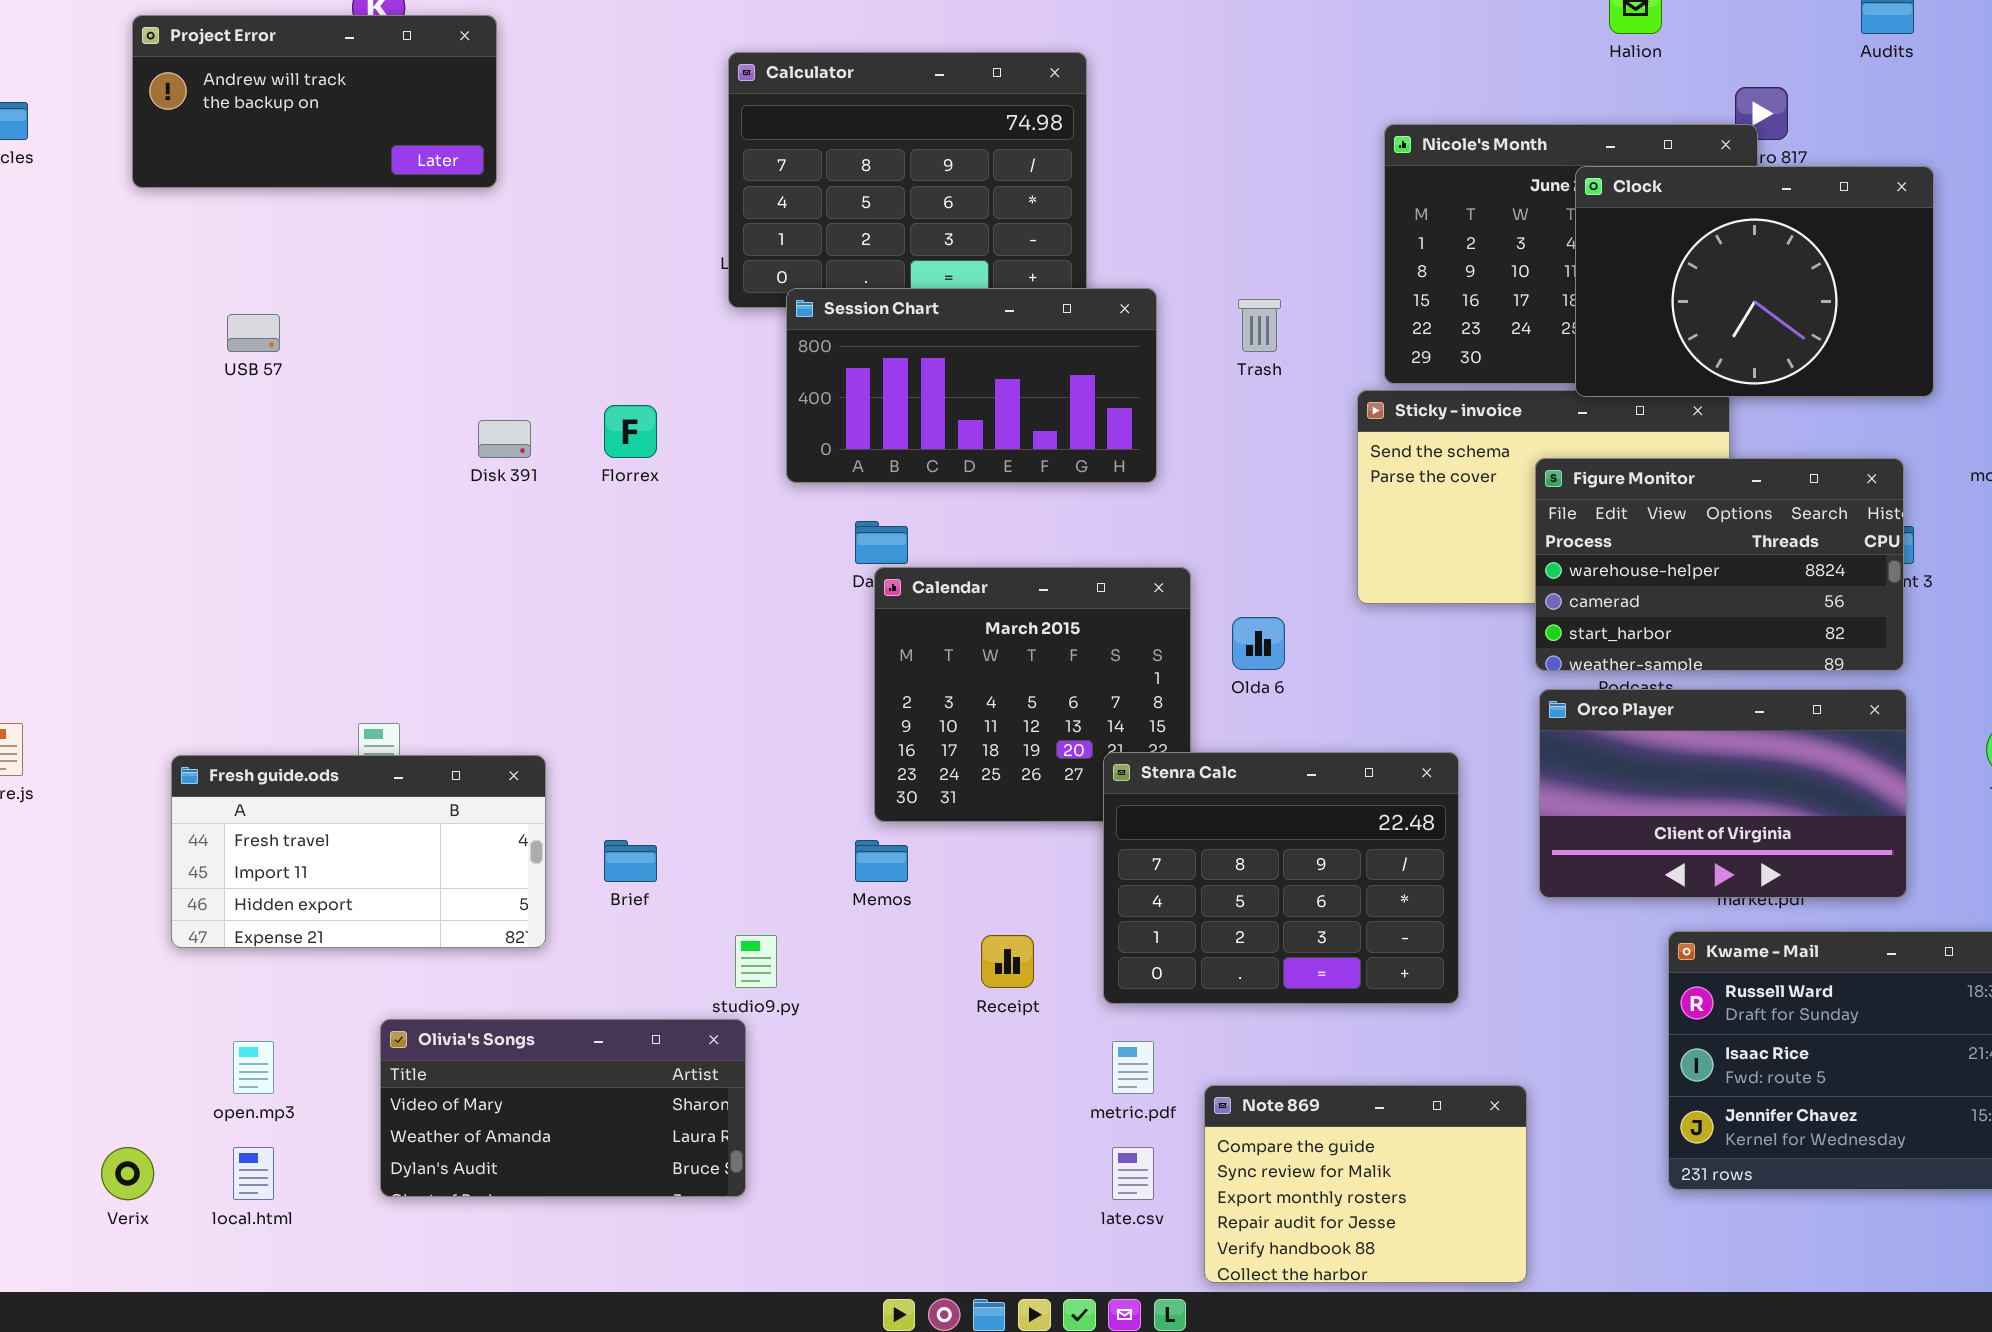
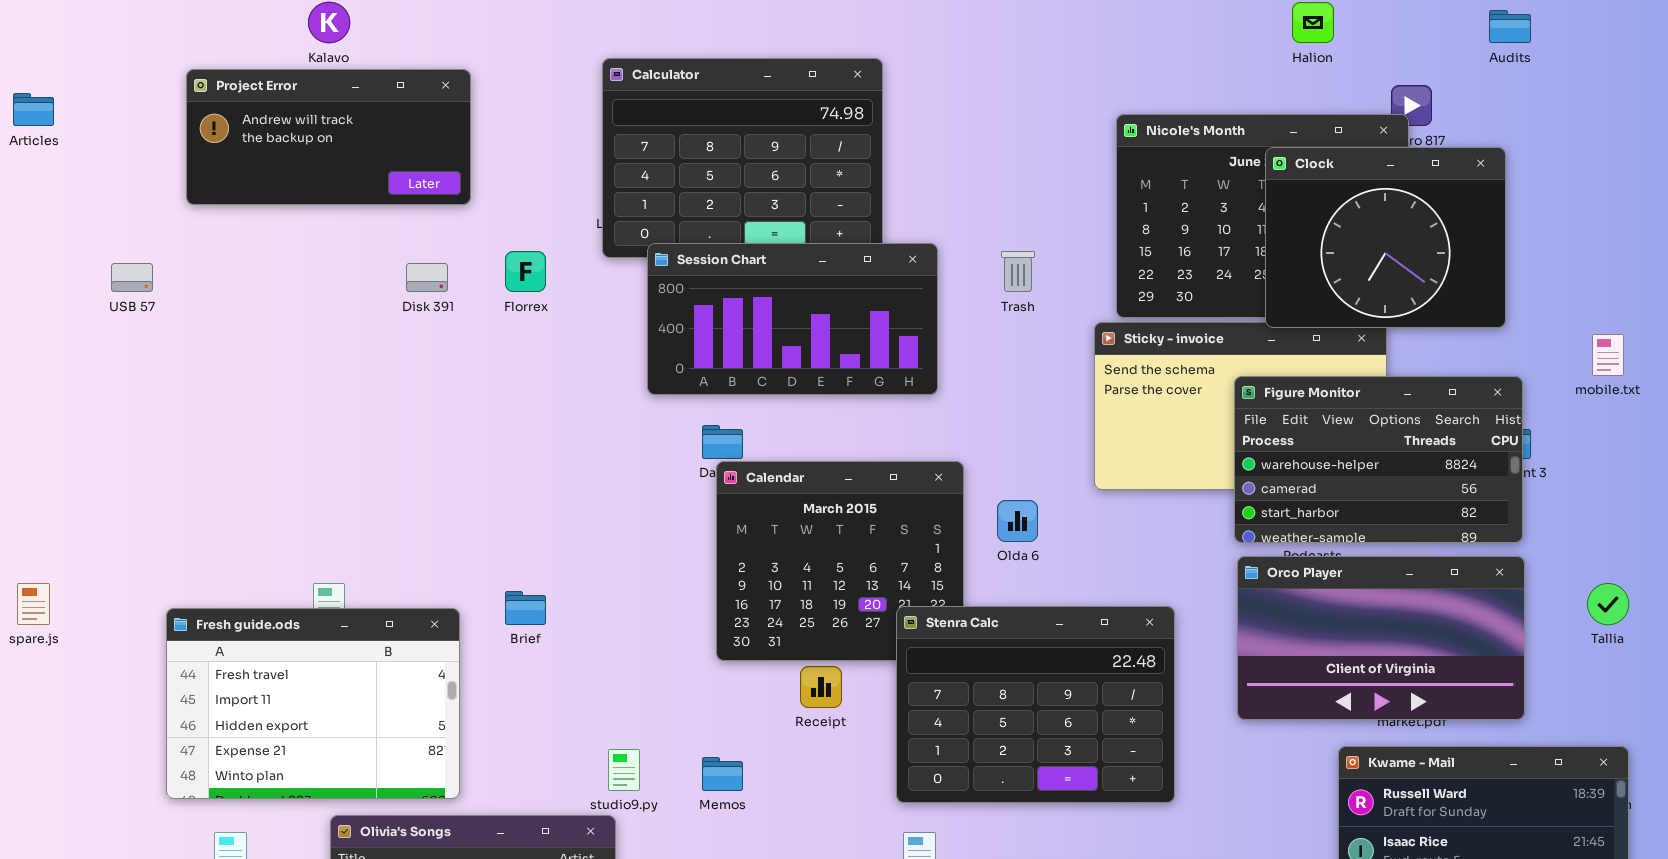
Project Error: [132,15,497,188] -> [186,69,471,205], moved
Clock: [1575,166,1934,397] -> [1265,147,1506,328], resized
USB 57: [227,314,280,352] -> [111,263,153,292], moved
Florrex: [604,405,657,458] -> [505,251,546,292], moved
Disk 391: [478,420,531,458] -> [406,263,448,292], moved
Fresh guide.ods: [171,755,546,948] -> [166,608,460,799], resized
Brief: [604,840,657,882] -> [505,591,546,625], moved
Memos: [855,840,908,882] -> [702,757,743,791], moved
Receipt: [981,935,1034,988] -> [800,666,842,708], moved

